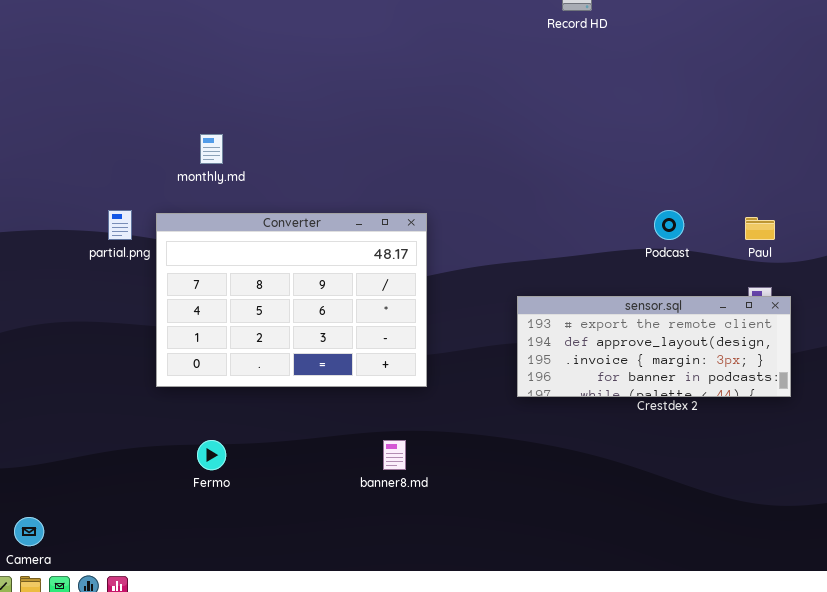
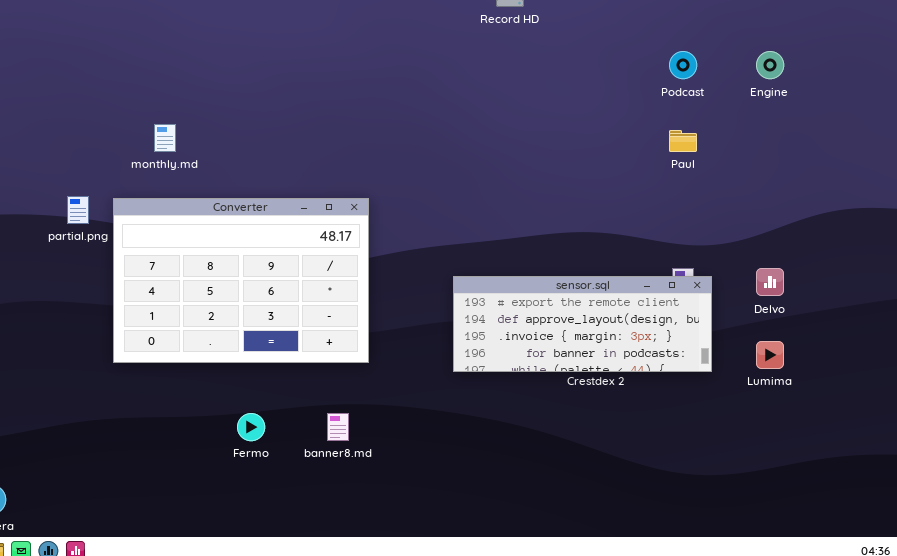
Podcast: [654,210,684,240] -> [669,51,697,79], moved
Paul: [745,217,775,240] -> [669,130,697,152], moved
Fermo: [197,440,226,470] -> [237,413,265,441], moved

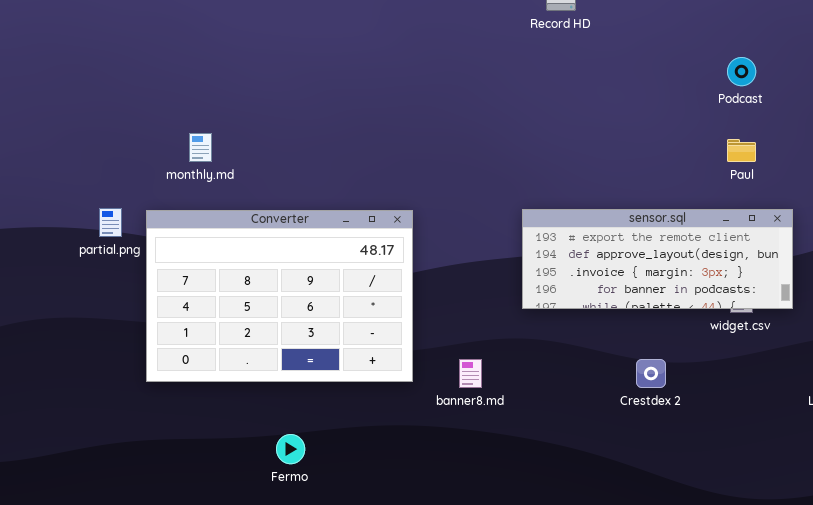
sensor.sql: [453,276,712,372] -> [522,209,793,309], moved
banner8.md: [327,413,349,441] -> [459,359,482,388], moved

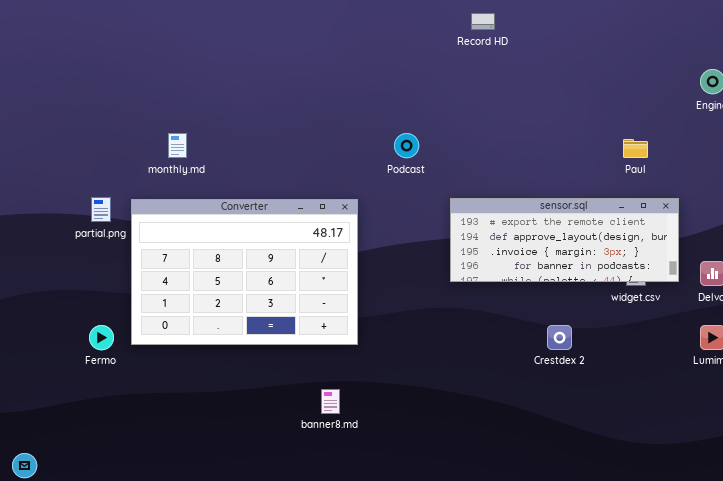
Podcast: [727,57,756,86] -> [394,133,419,158], moved
banner8.md: [459,359,482,388] -> [321,389,340,414], moved
Fermo: [276,434,305,464] -> [89,325,114,350], moved

